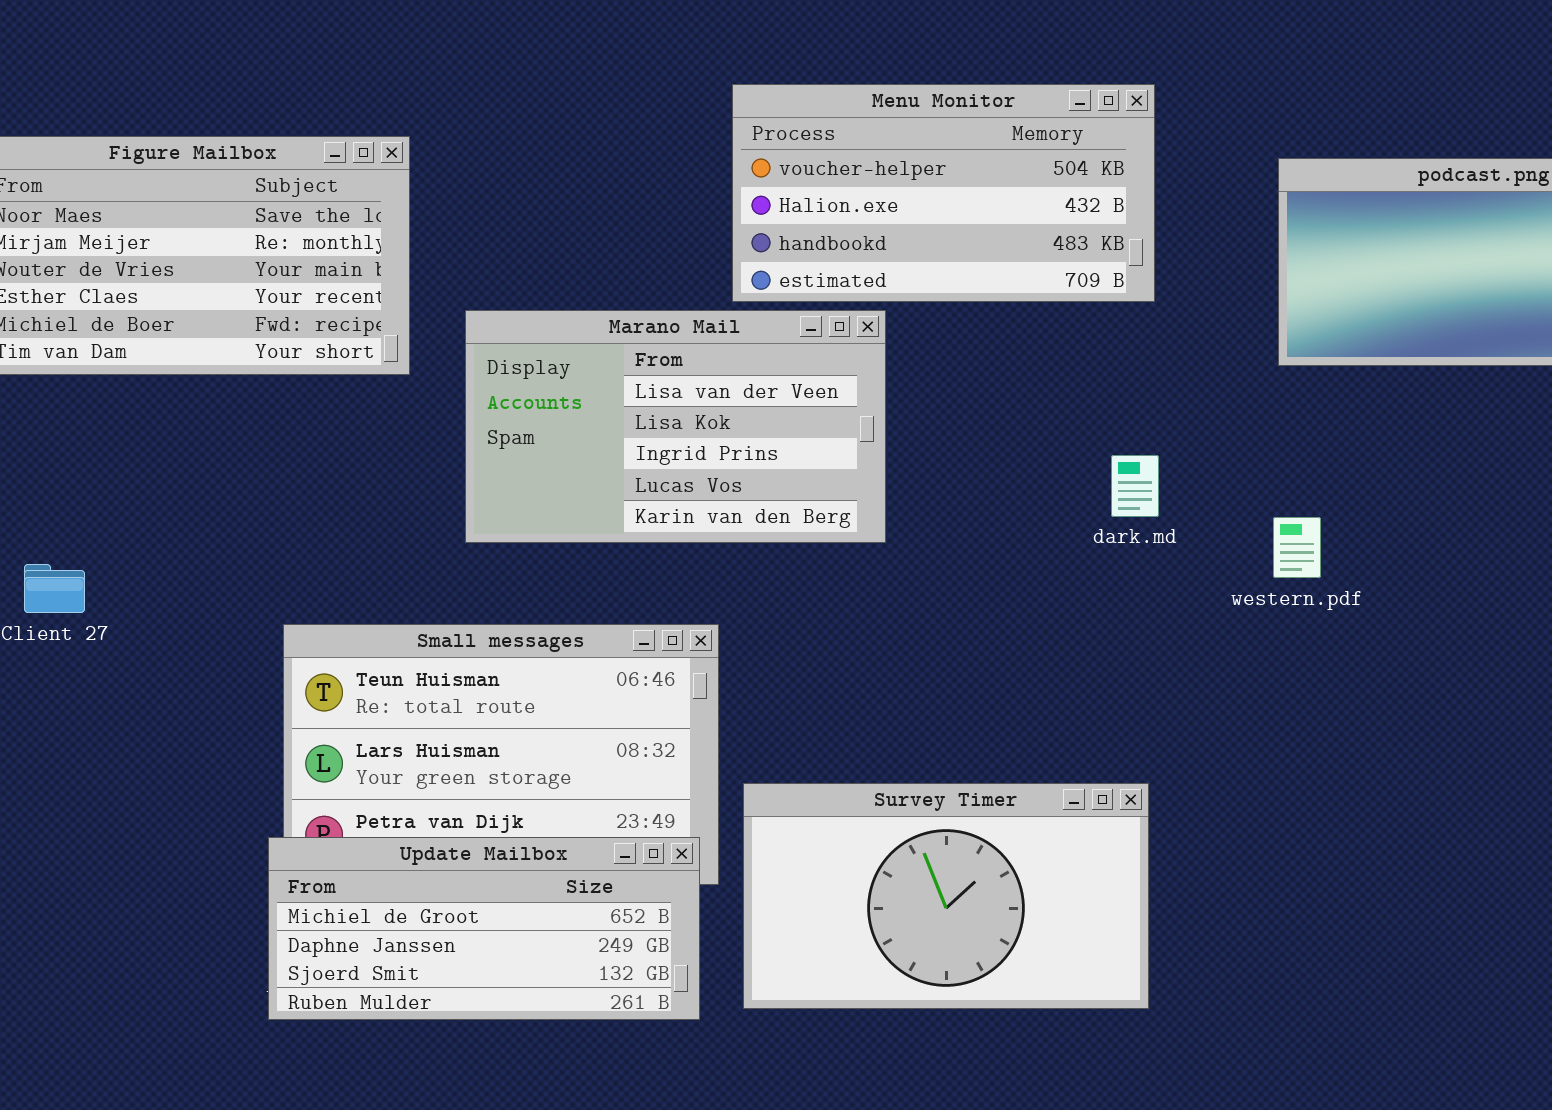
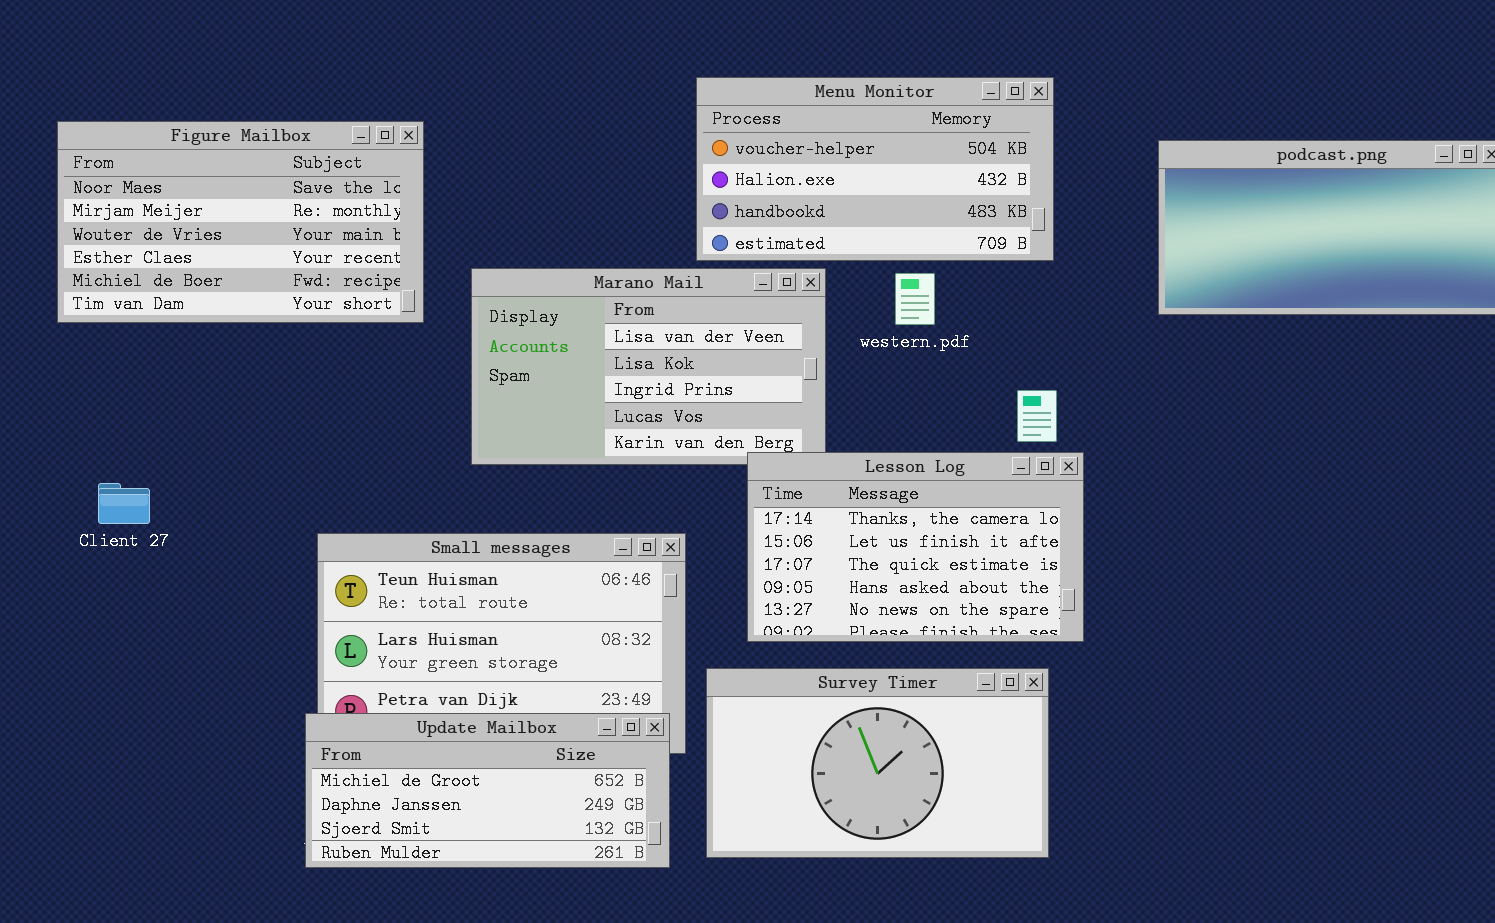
western.pdf: [1273,517,1321,578] -> [895,273,935,325], moved
Lesson Log: none -> [747,452,1084,642], opened

